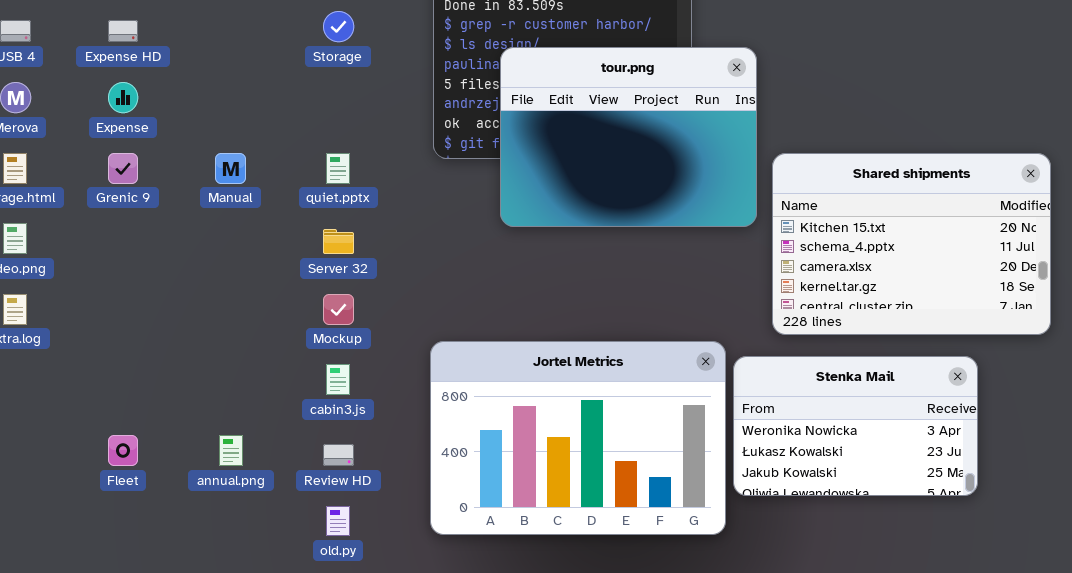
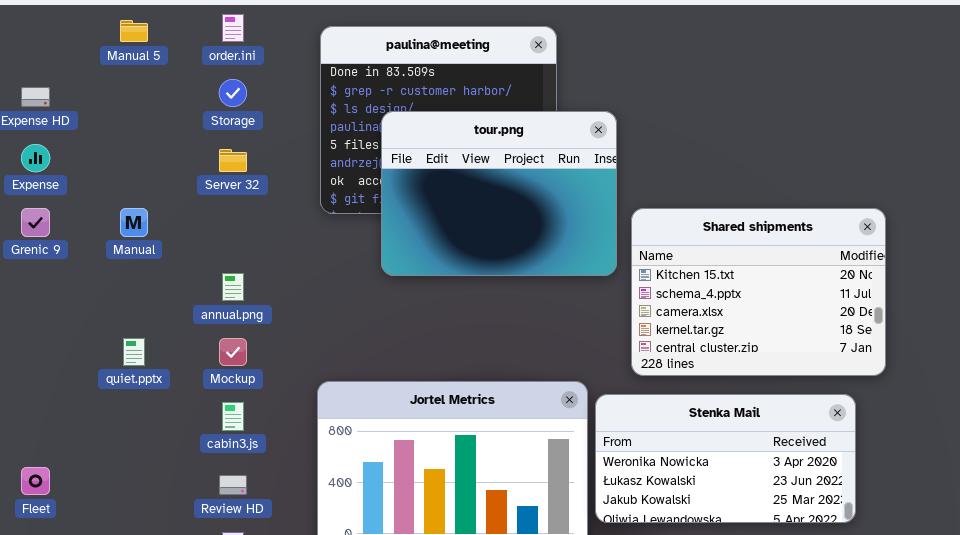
quiet.pptx: [326,153,350,184] -> [123,338,145,366], moved
Server 32: [323,229,354,254] -> [219,149,247,172], moved
Stenka Mail: [733,356,978,496] -> [595,394,856,523], resized
annual.png: [219,435,243,466] -> [222,273,244,301], moved

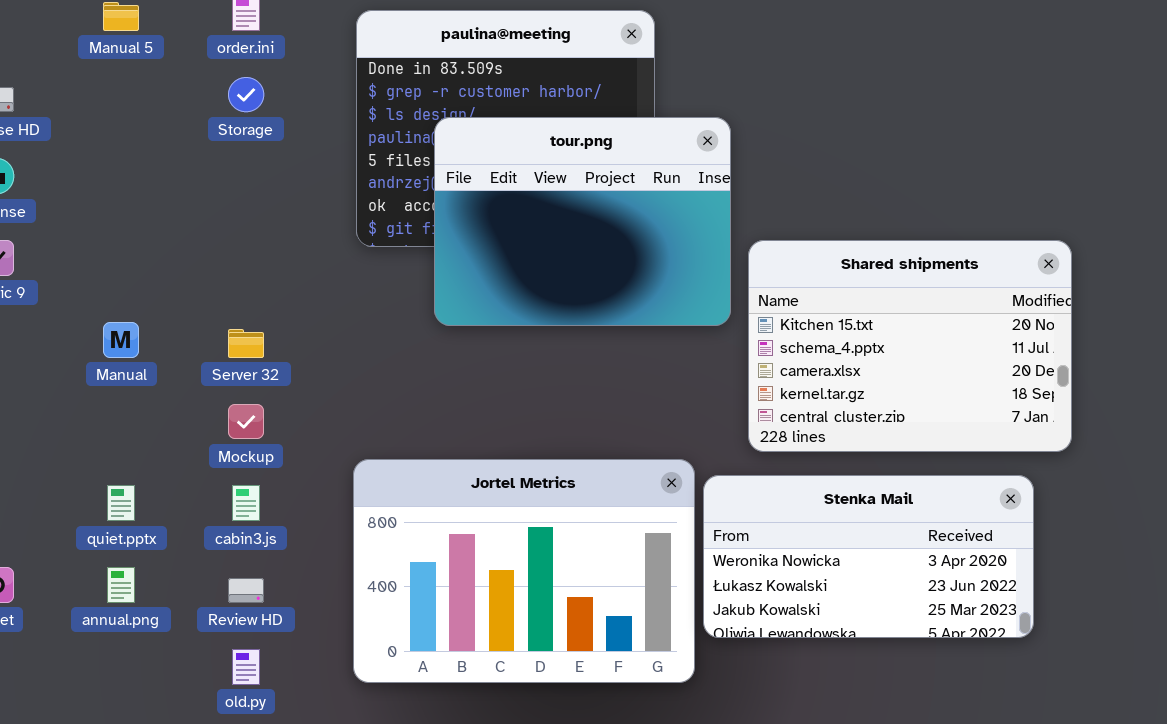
Server 32: [219,149,247,172] -> [228,329,264,358], moved
Manual: [120,208,148,237] -> [103,322,139,358], moved
annual.png: [222,273,244,301] -> [107,567,135,603], moved
quiet.pptx: [123,338,145,366] -> [107,485,135,521], moved

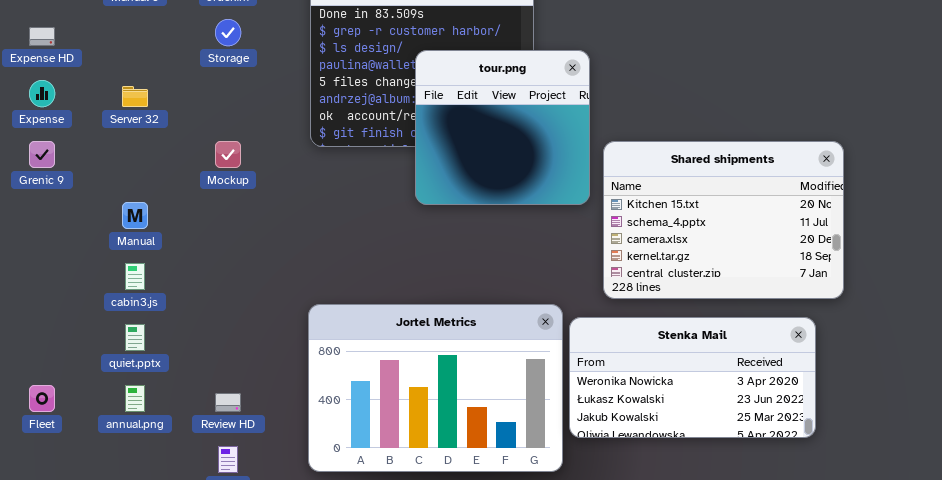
tour.png: [434,117,731,326] -> [415,50,590,205], resized
Server 32: [228,329,264,358] -> [122,86,148,107], moved
Mockup: [228,404,264,439] -> [215,141,241,168], moved
cabin3.js: [232,485,260,521] -> [125,263,145,290], moved

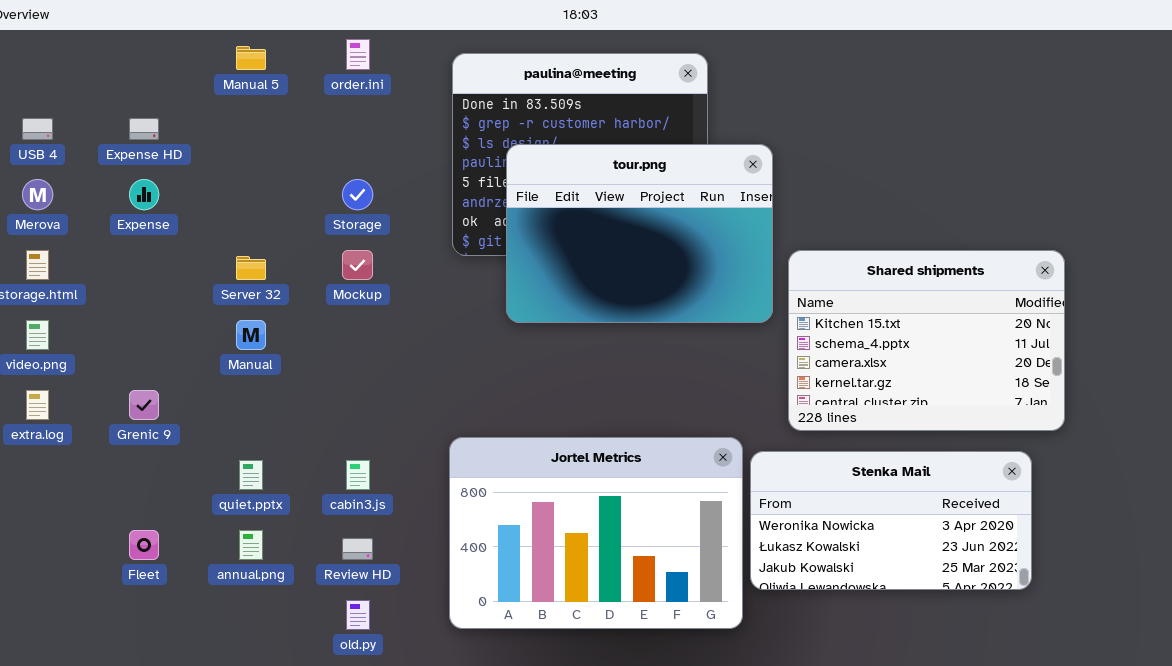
Storage: [215,19,241,46] -> [342,179,373,210], moved
tour.png: [415,50,590,205] -> [506,144,773,323], resized
Server 32: [122,86,148,107] -> [236,256,266,280], moved
Grenic 9: [29,141,55,168] -> [129,390,159,420], moved
cabin3.js: [125,263,145,290] -> [346,460,370,490], moved

